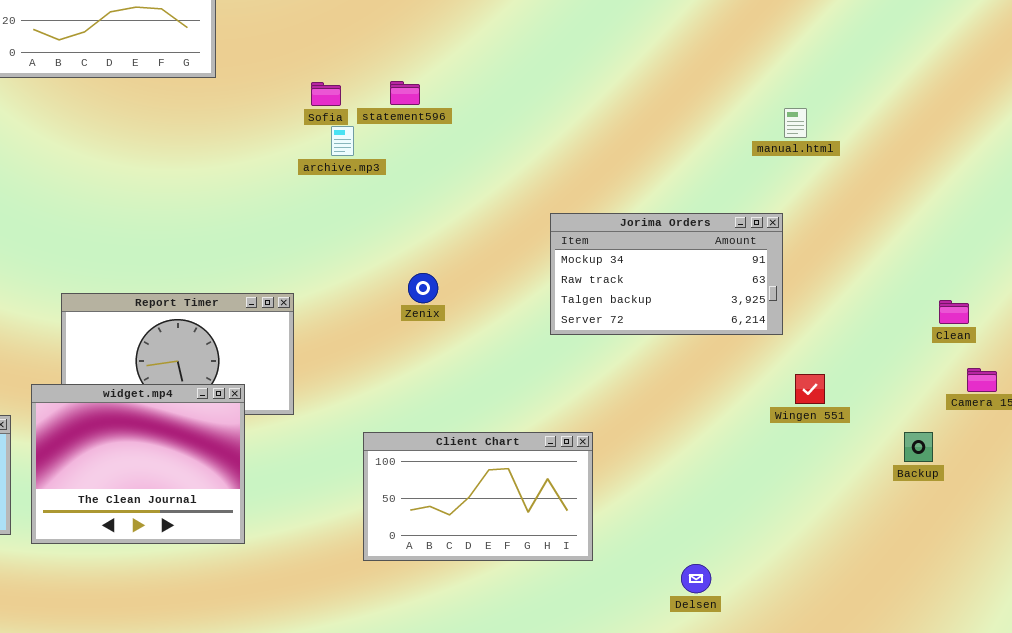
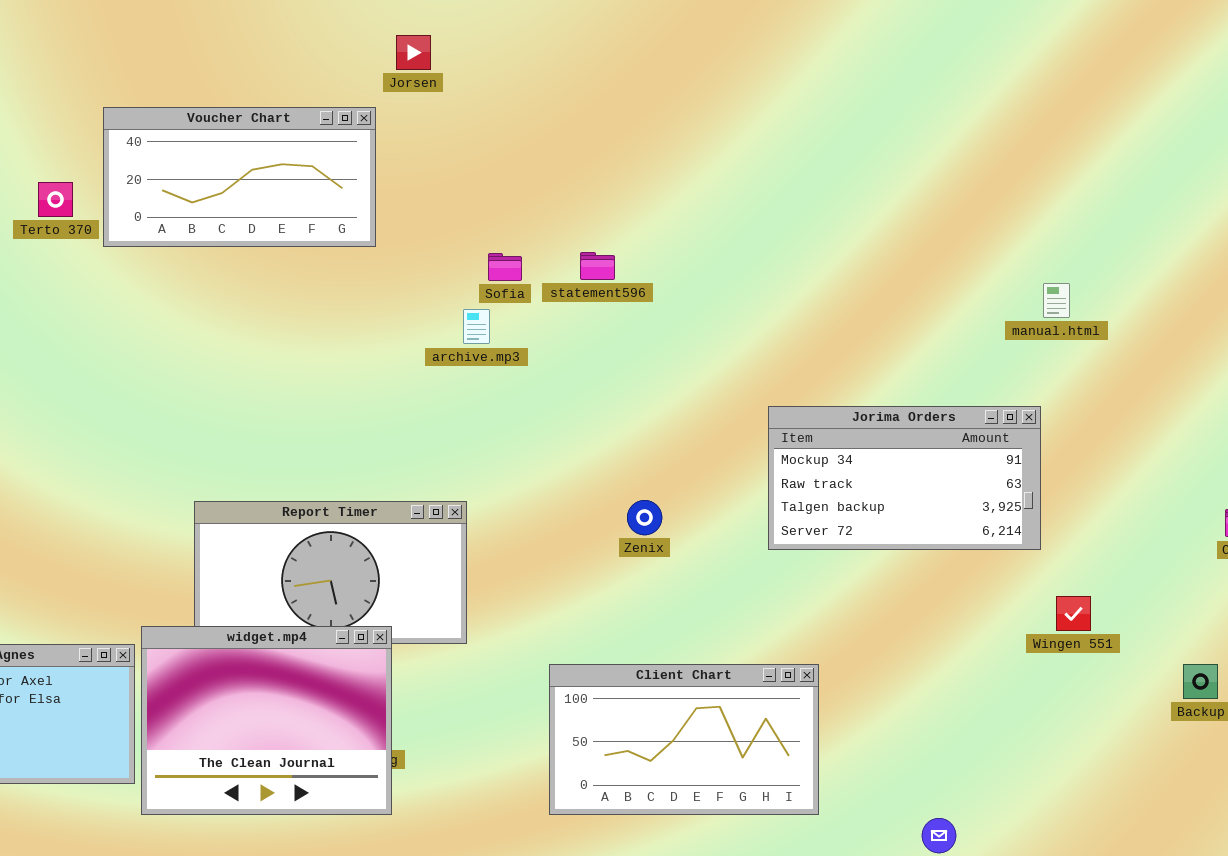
archive.mp3: [331,126,354,156] -> [463,309,490,344], moved
Zenix: [408,273,438,303] -> [627,500,662,535], moved
widget.mp4: [31,384,245,544] -> [141,626,392,815], moved

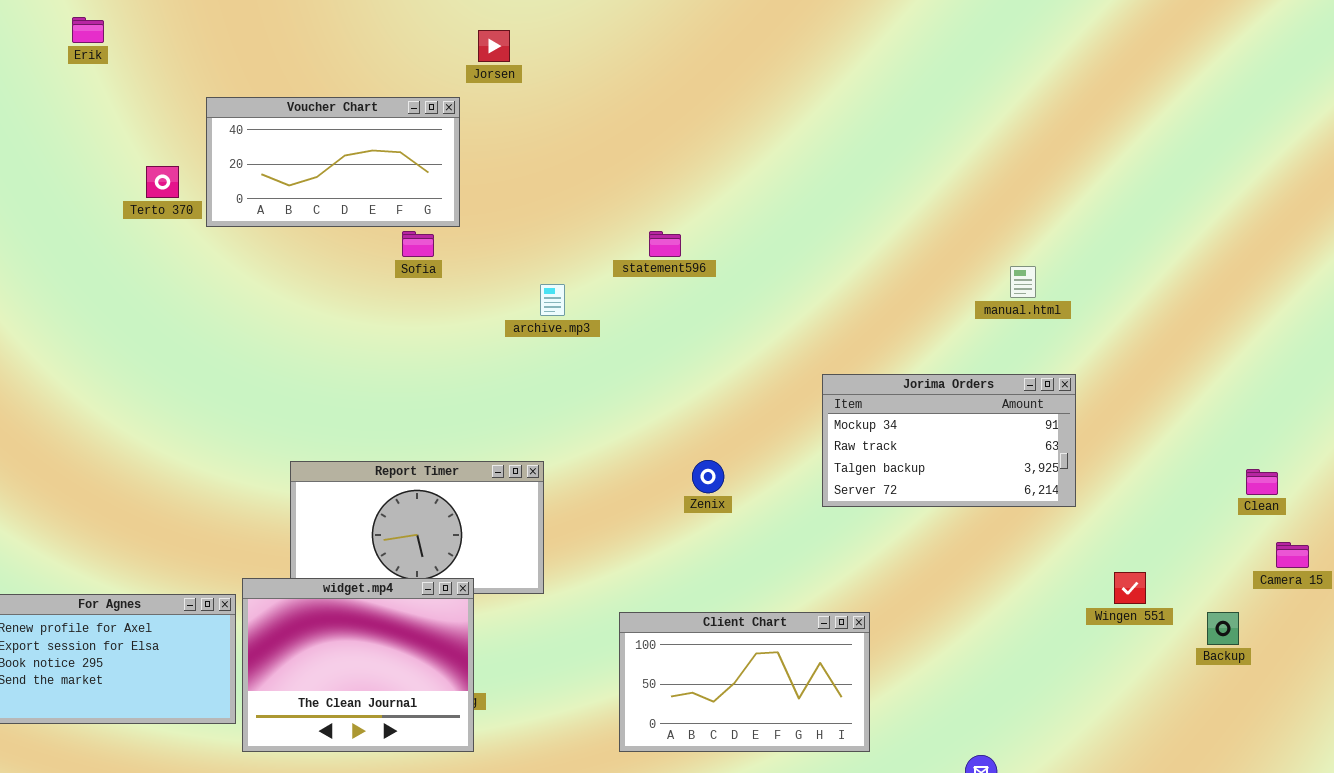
Sofia: [488,253,522,281] -> [402,231,434,257], moved
manual.html: [1043,283,1070,318] -> [1010,266,1036,298], moved
Wingen 551: [1056,596,1091,631] -> [1114,572,1146,604], moved

